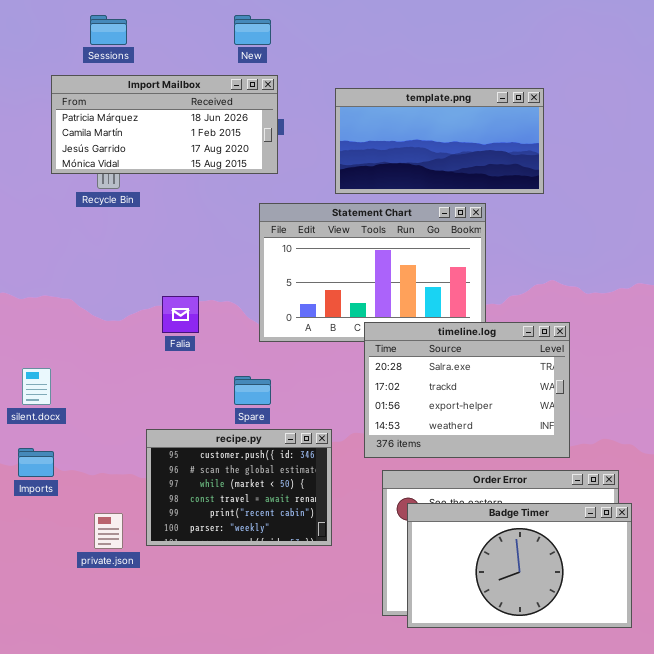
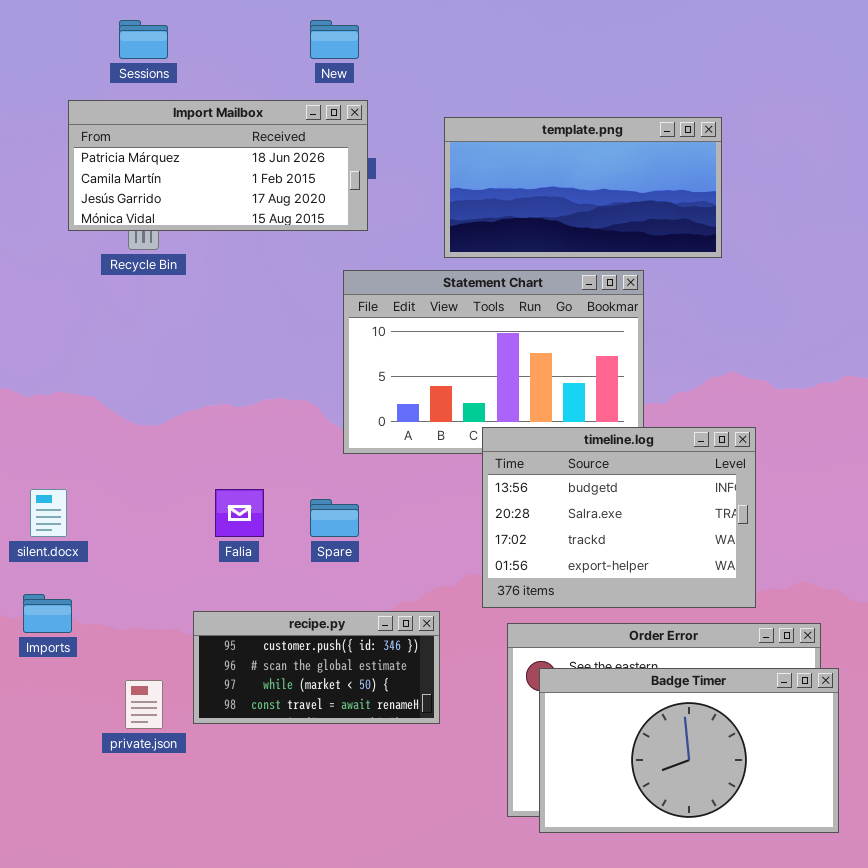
Falia: [162,296,199,333] -> [215,489,264,537], moved
timeline.log: [364,322,570,458] -> [482,427,756,608], scrolled up 1 row
recipe.py: [146,429,332,546] -> [193,611,440,724], resized

